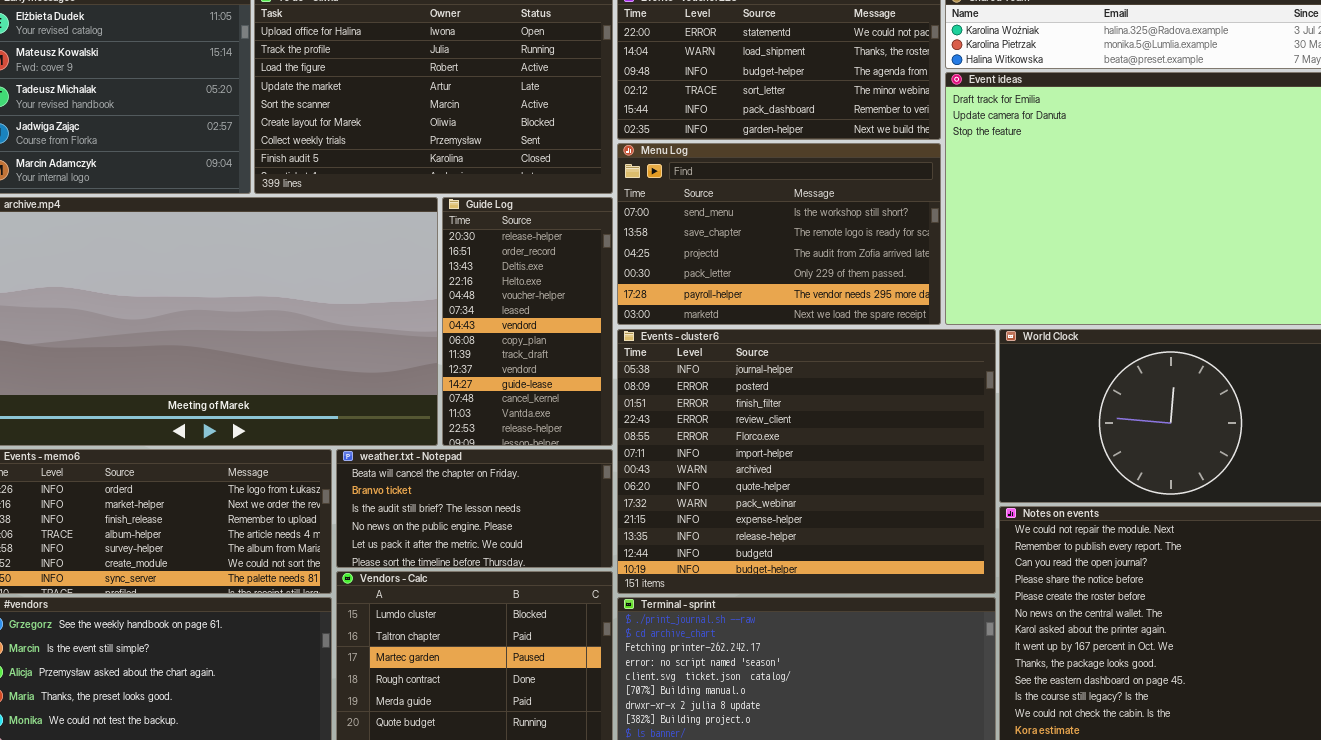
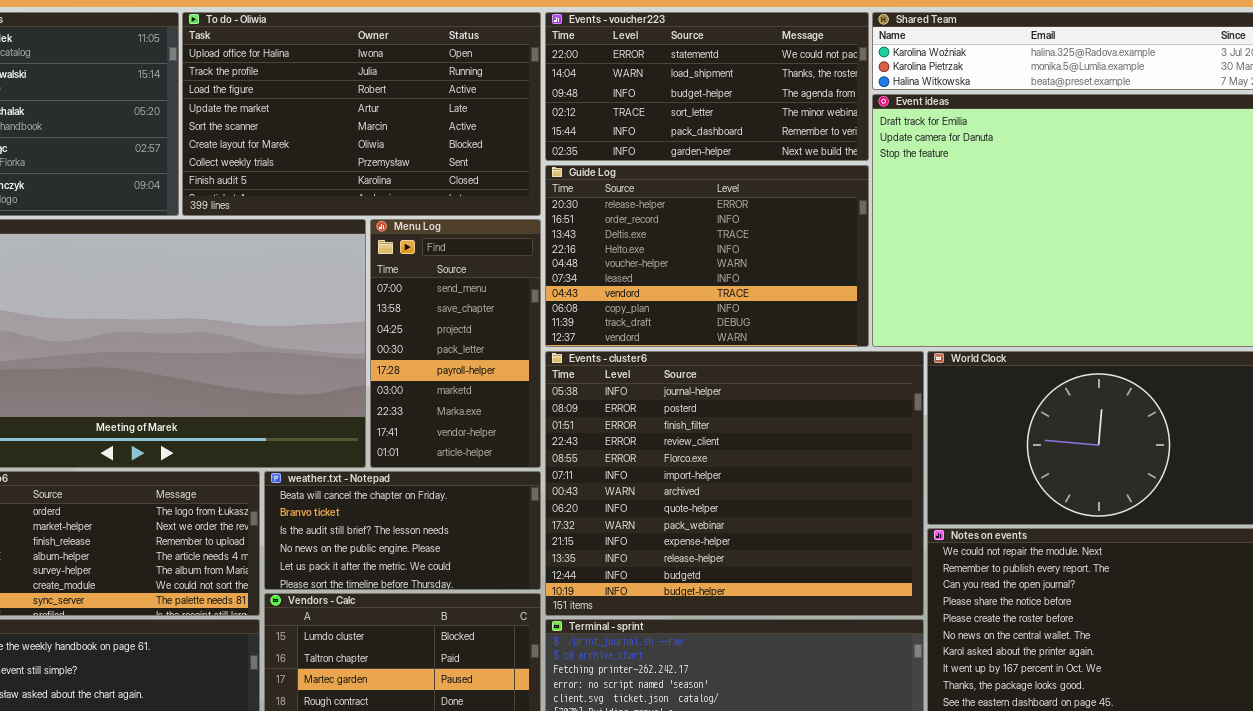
Menu Log: [617,143,941,325] -> [370,219,541,468], moved, resized
Guide Log: [442,197,613,446] -> [545,165,869,347], moved, resized

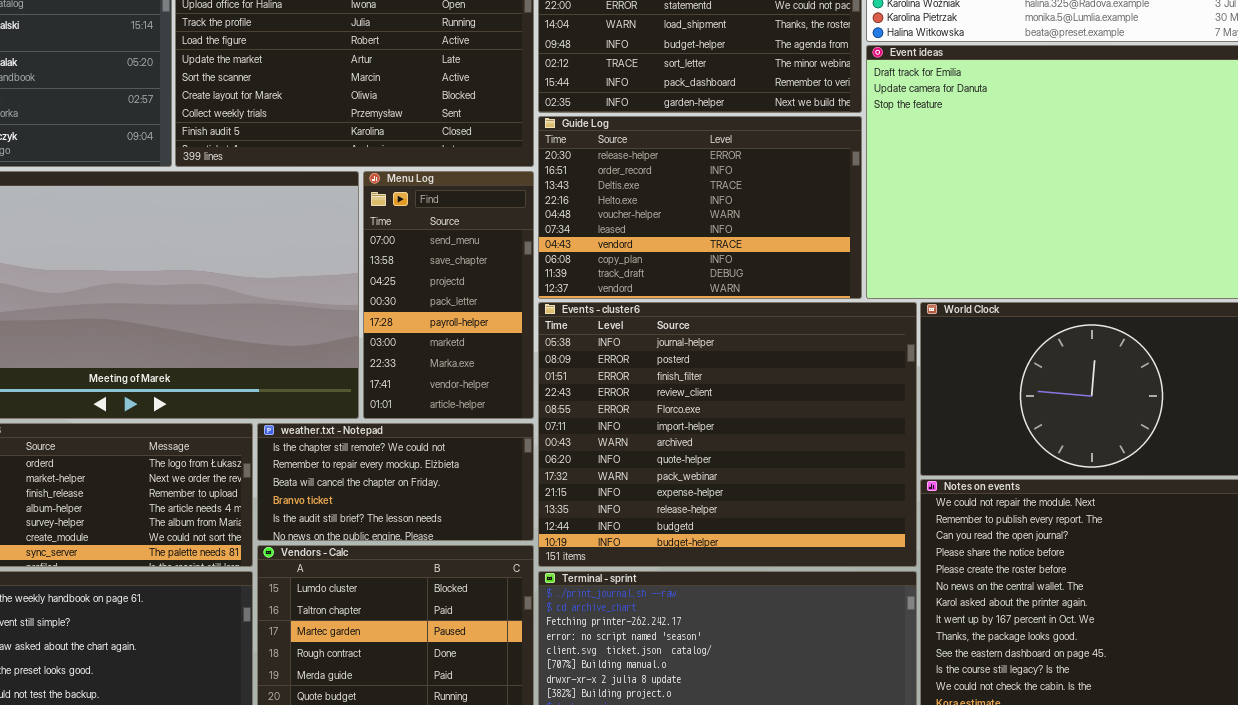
weather.txt - Notepad: [264,471,541,590] -> [257,423,534,541], scrolled up 2 rows

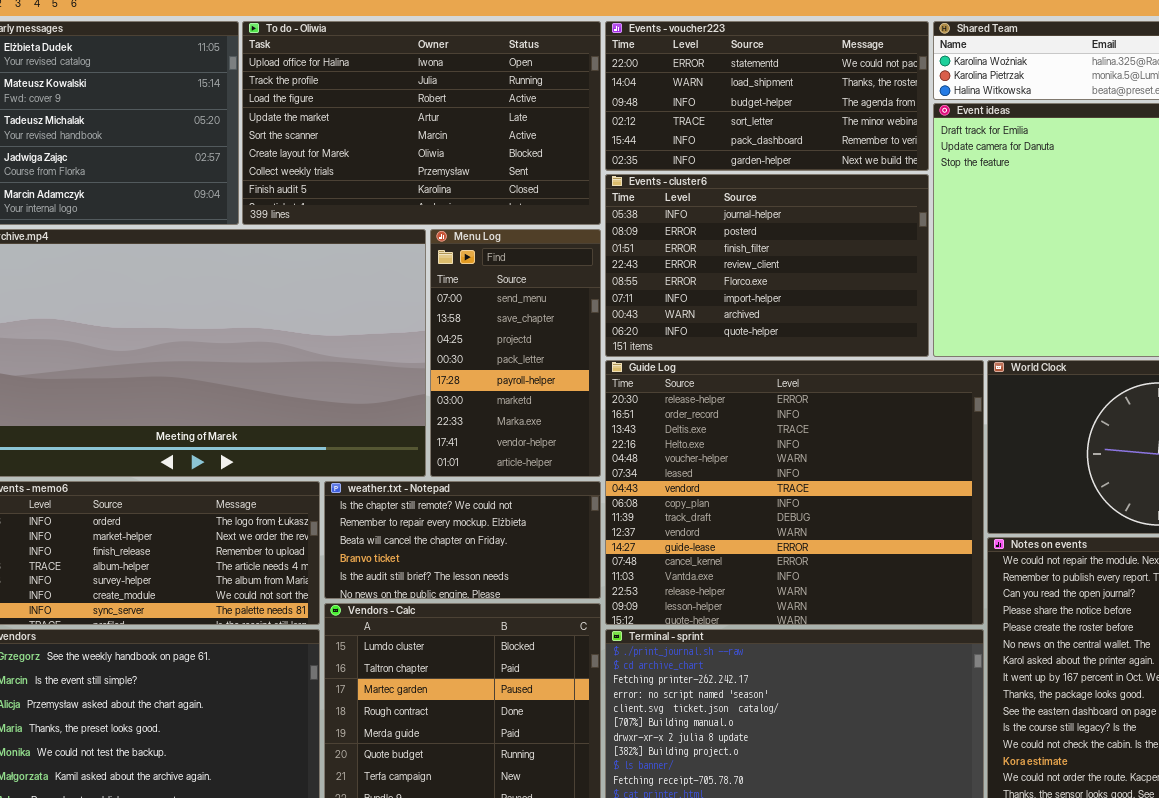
Guide Log: [538,116,862,299] -> [605,360,984,625], moved, resized
Events - cluster6: [538,302,917,567] -> [605,174,929,357], moved, resized

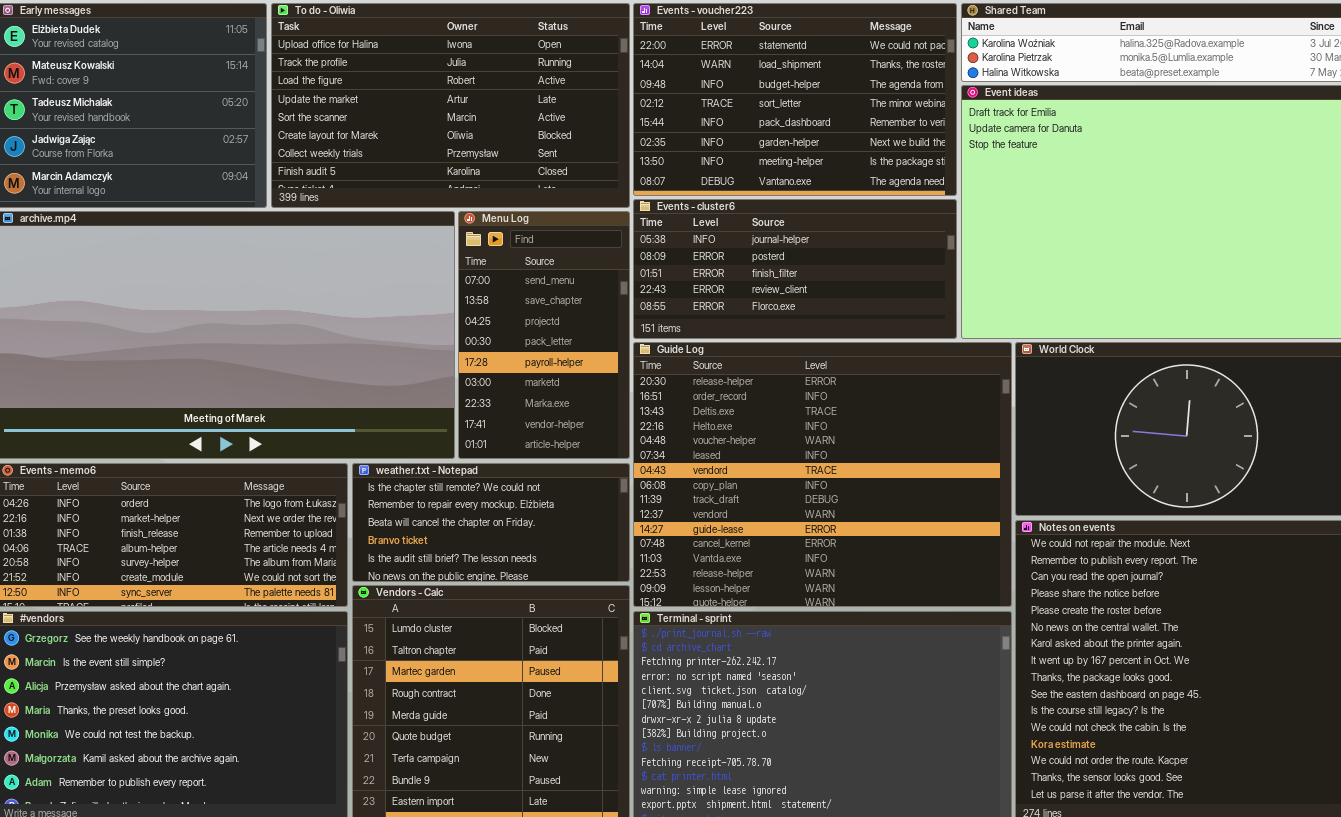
Events - voucher223: [605,21,929,171] -> [633,3,957,196], resized
Events - cluster6: [605,174,929,357] -> [633,199,957,339], resized

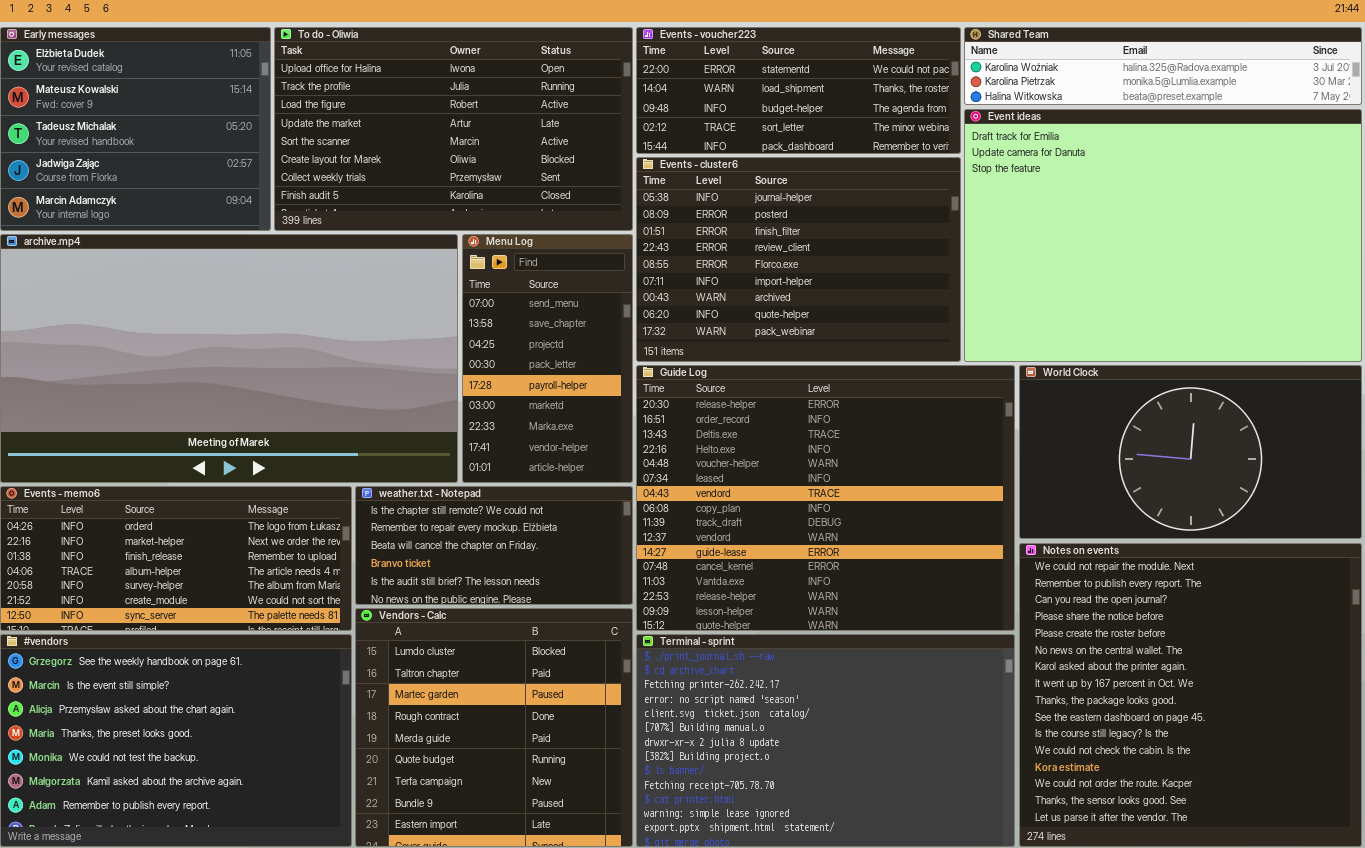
Events - voucher223: [633,3,957,196] -> [636,27,961,154], resized
Events - cluster6: [633,199,957,339] -> [636,157,961,362], resized

